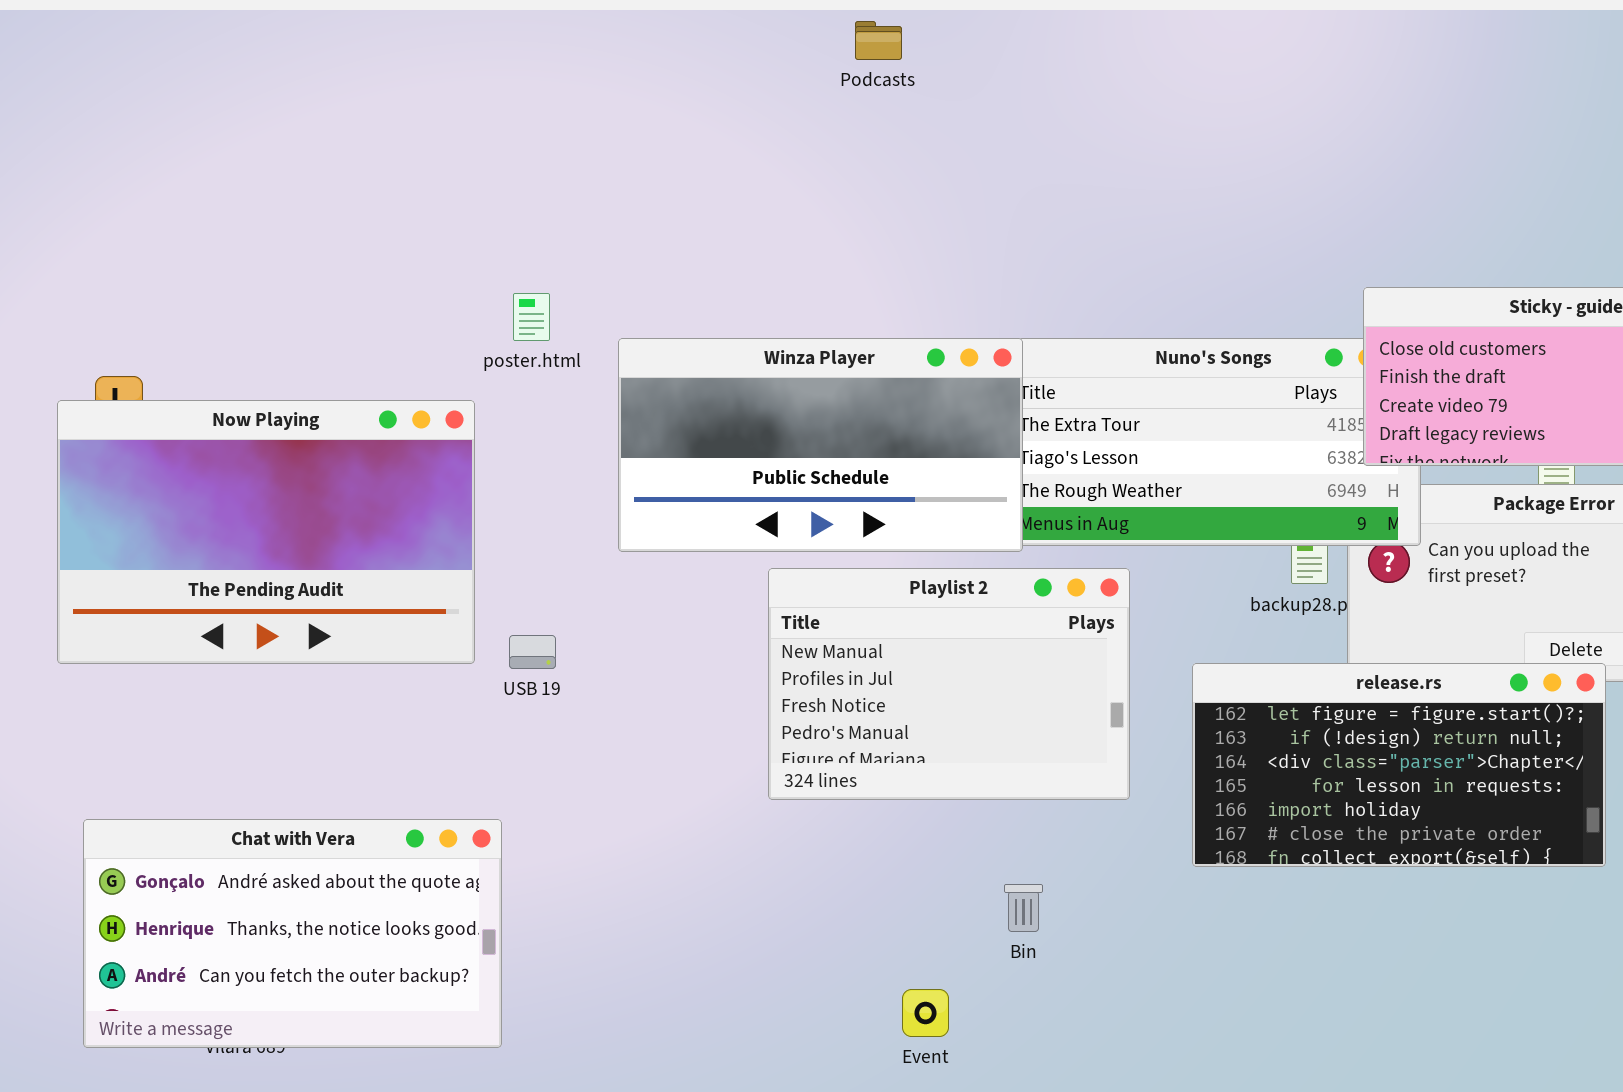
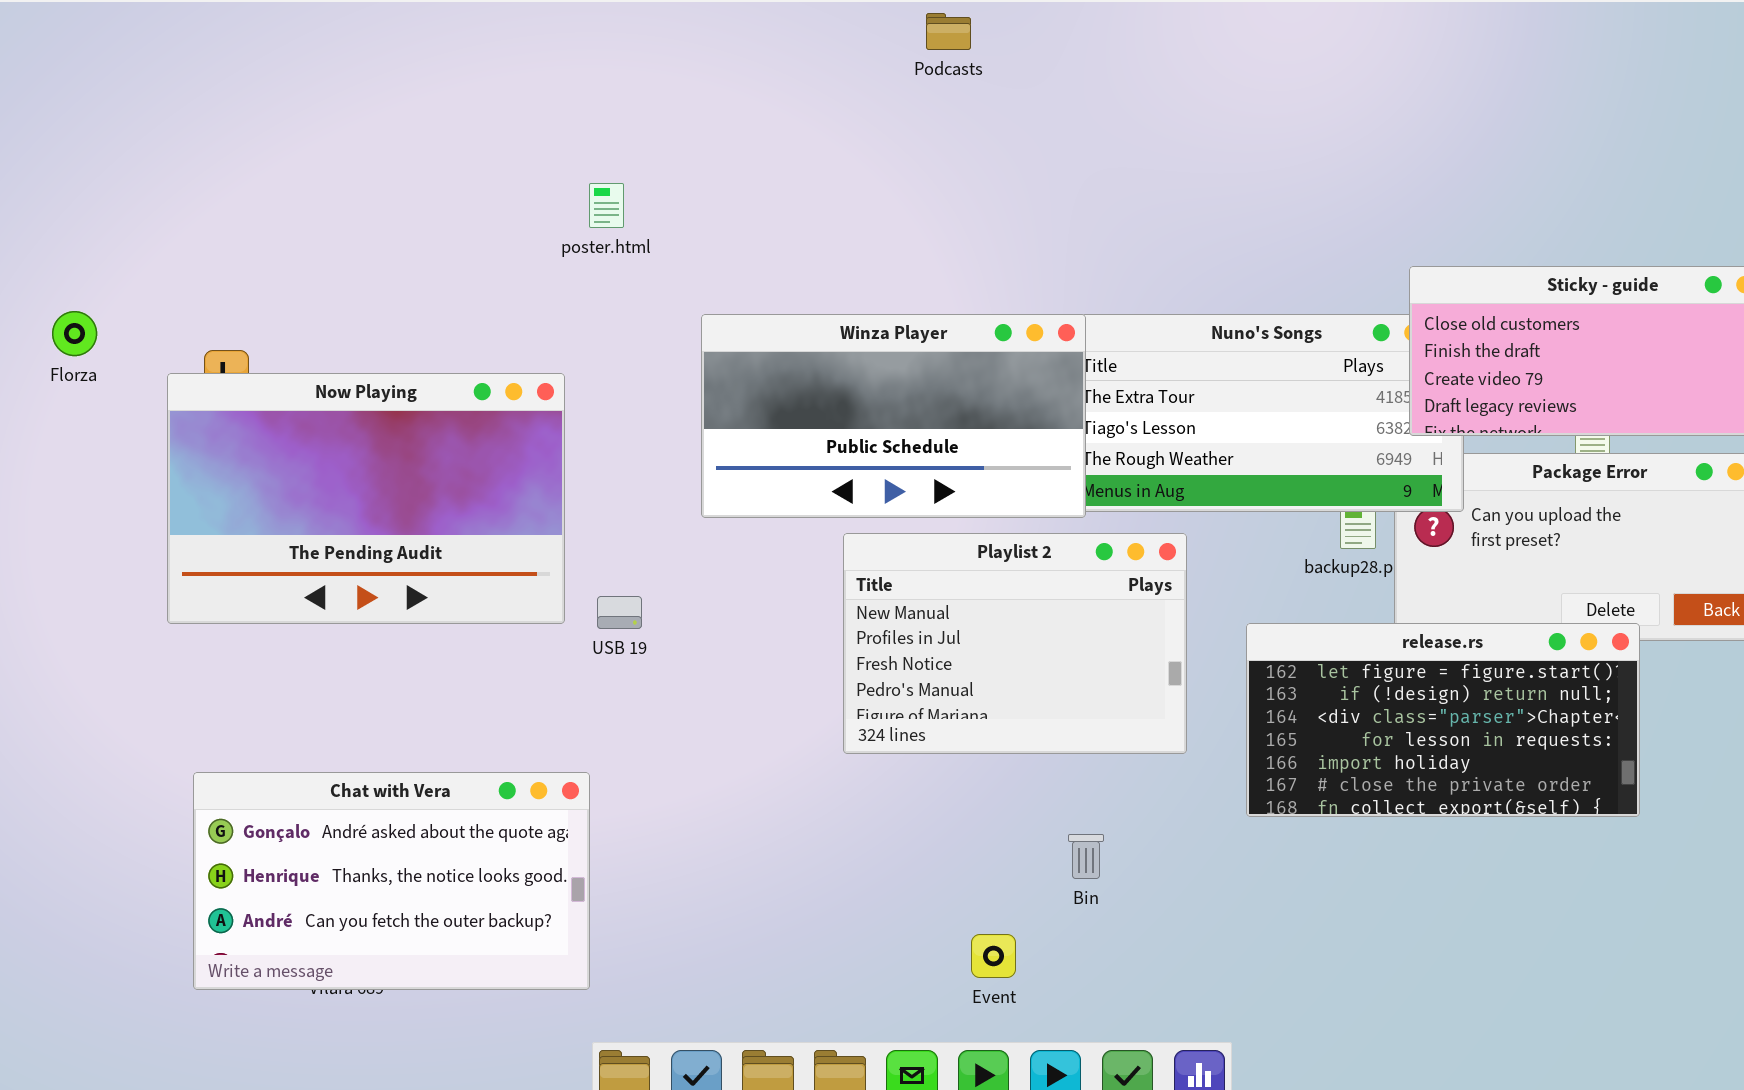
poster.html: [513,293,550,341] -> [589,183,624,228], moved

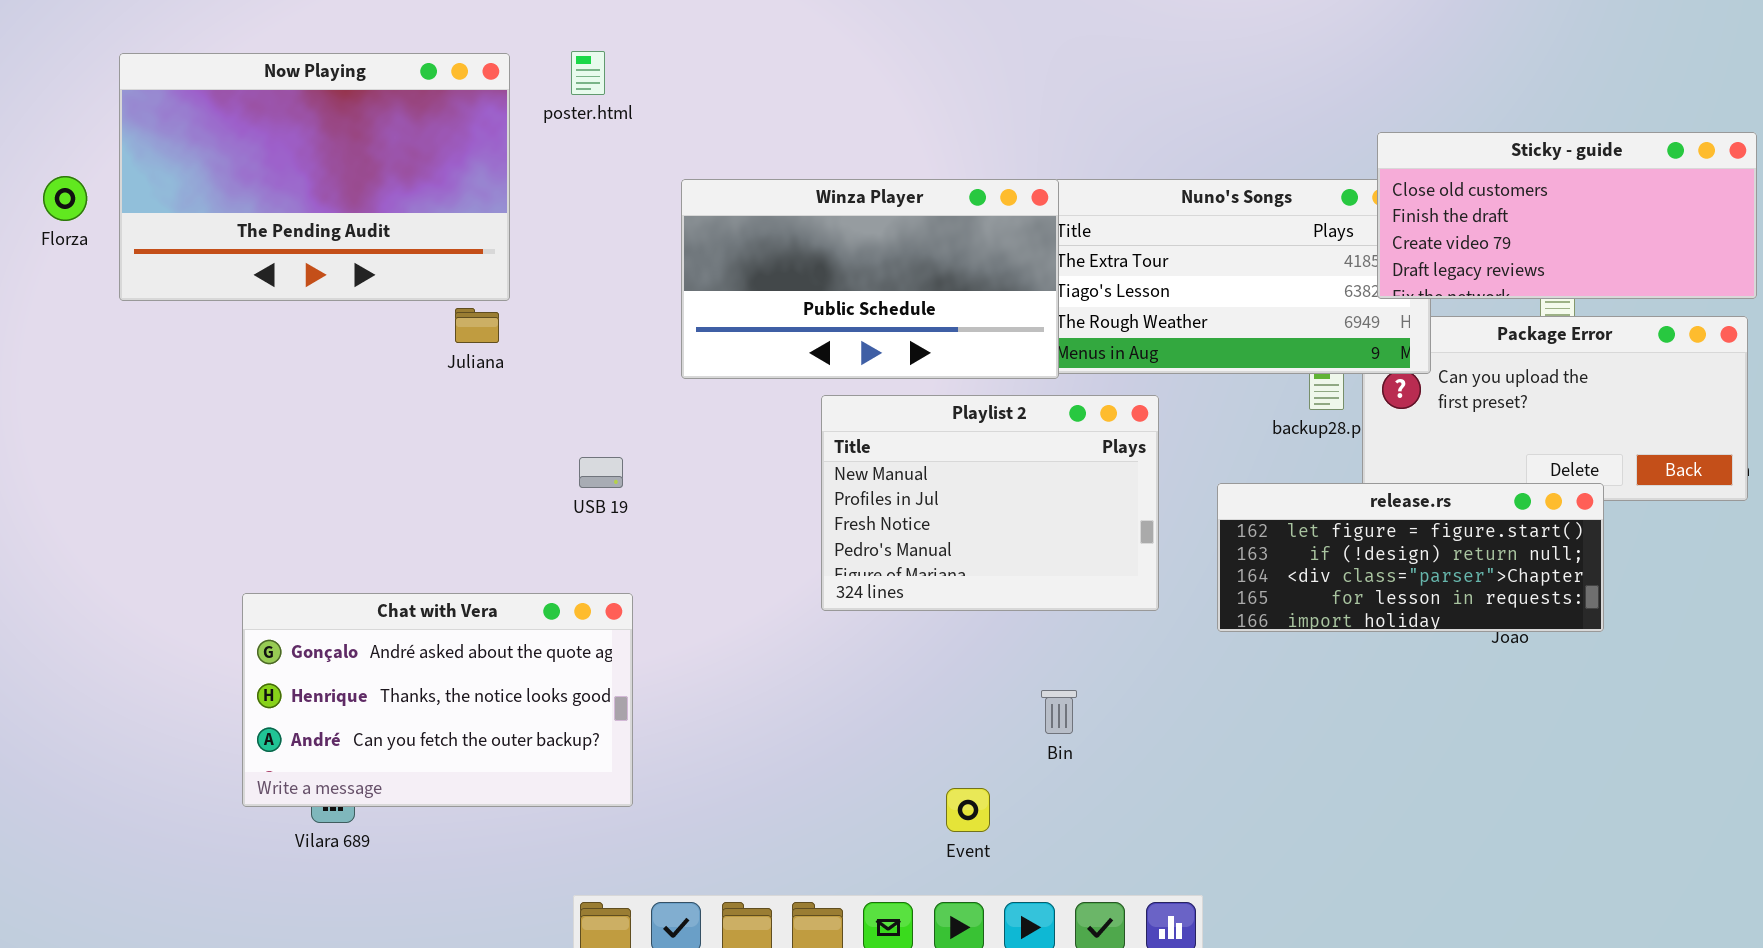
Now Playing: [167,373,565,624] -> [119,53,510,301], moved
release.rs: [1246,623,1640,817] -> [1217,483,1604,632], resized
Chat with Vera: [193,772,590,990] -> [242,593,633,807], moved

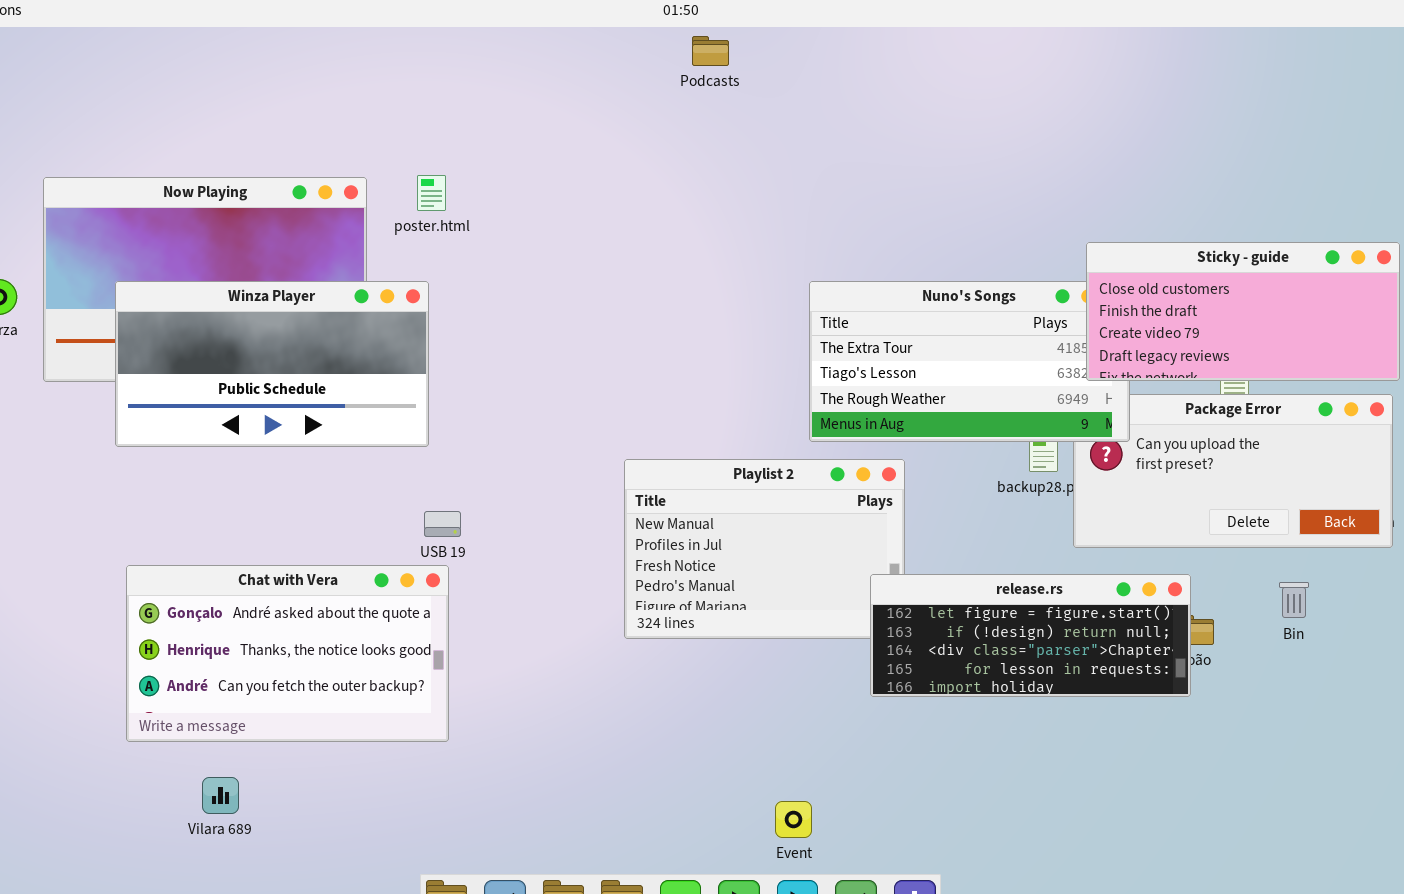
Winza Player: [681,179,1059,379] -> [115,281,429,447], moved
release.rs: [1217,483,1604,632] -> [870,574,1191,697], moved
Chat with Vera: [242,593,633,807] -> [126,565,449,742], moved
Bin: [1041,690,1077,734] -> [1279,582,1309,618], moved
Event: [946,788,990,832] -> [775,801,812,838], moved

